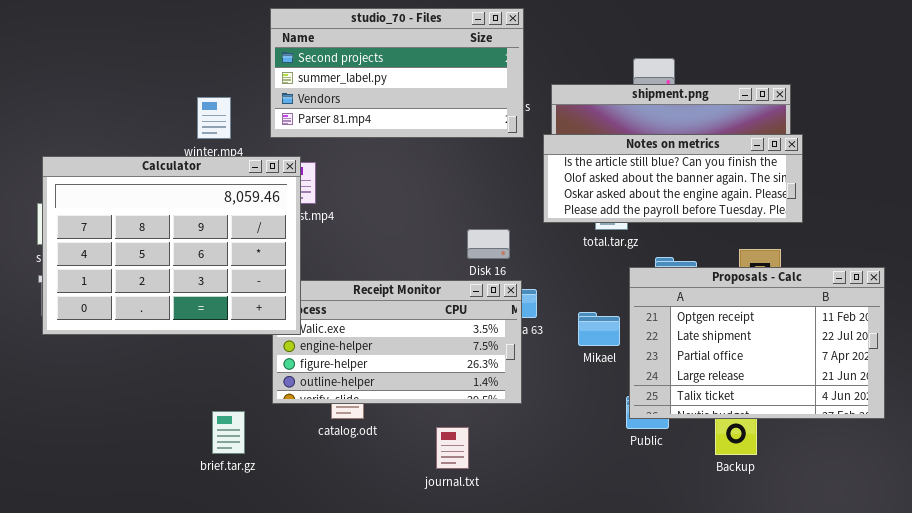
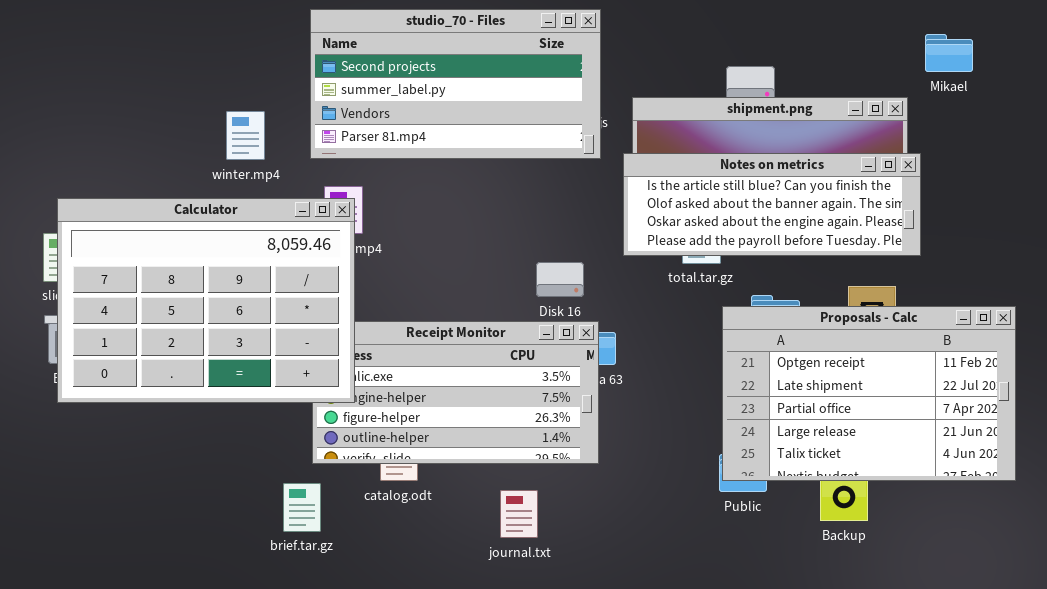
Calculator: [42,156,301,335] -> [57,198,355,403], moved
Mikael: [578,312,620,346] -> [925,34,973,72], moved
brief.tar.gz: [212,411,245,454] -> [283,483,321,532], moved

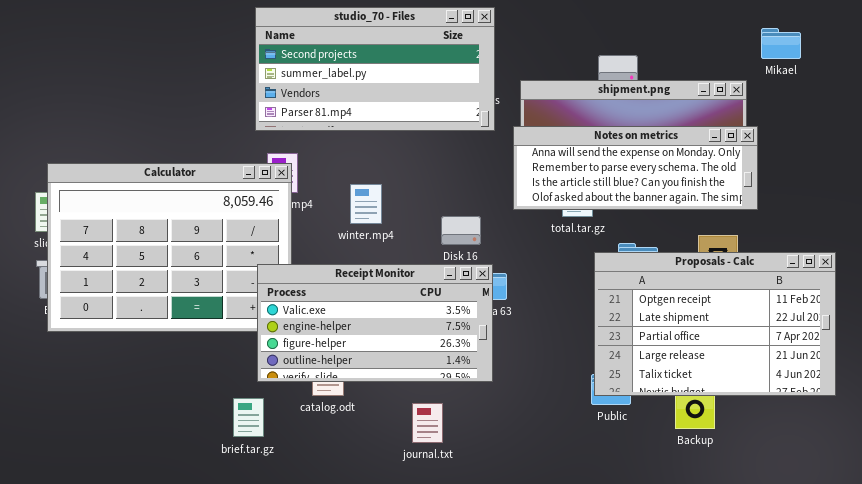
winter.mp4: [226,111,265,160] -> [350,184,382,224], moved
Notes on metrics: [623,153,921,256] -> [513,126,758,210], scrolled up 2 rows
Receipt Monitor: [312,321,599,464] -> [257,264,493,382], raised

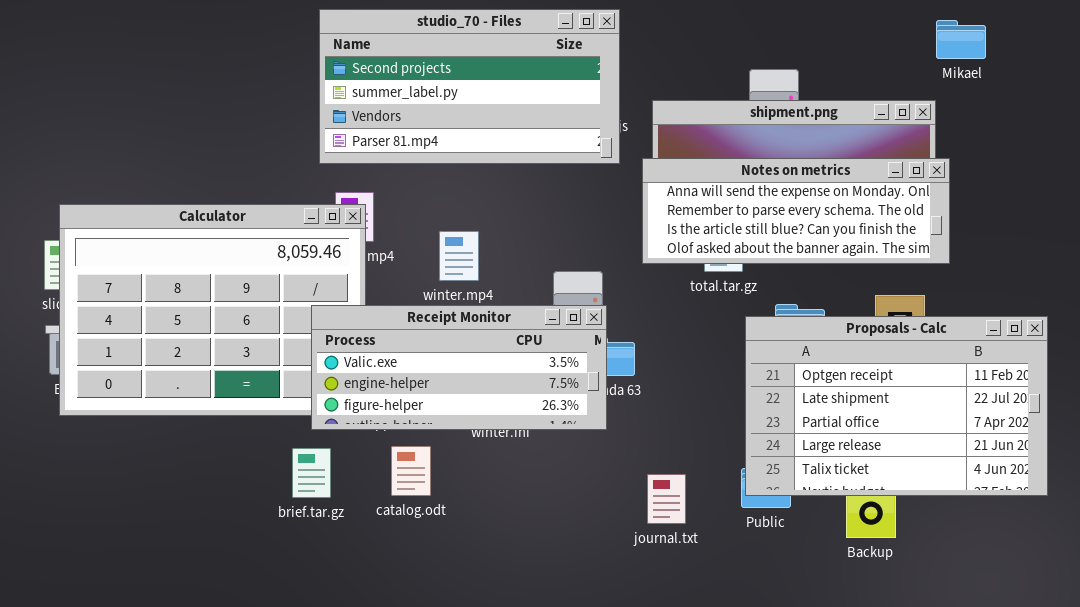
Mikael: [761,28,801,59] -> [936,20,986,59], moved
Receipt Monitor: [257,264,493,382] -> [311,305,607,430], moved, resized
brief.tar.gz: [233,398,264,437] -> [292,448,331,498], moved
journal.txt: [412,403,443,443] -> [647,474,686,524], moved

